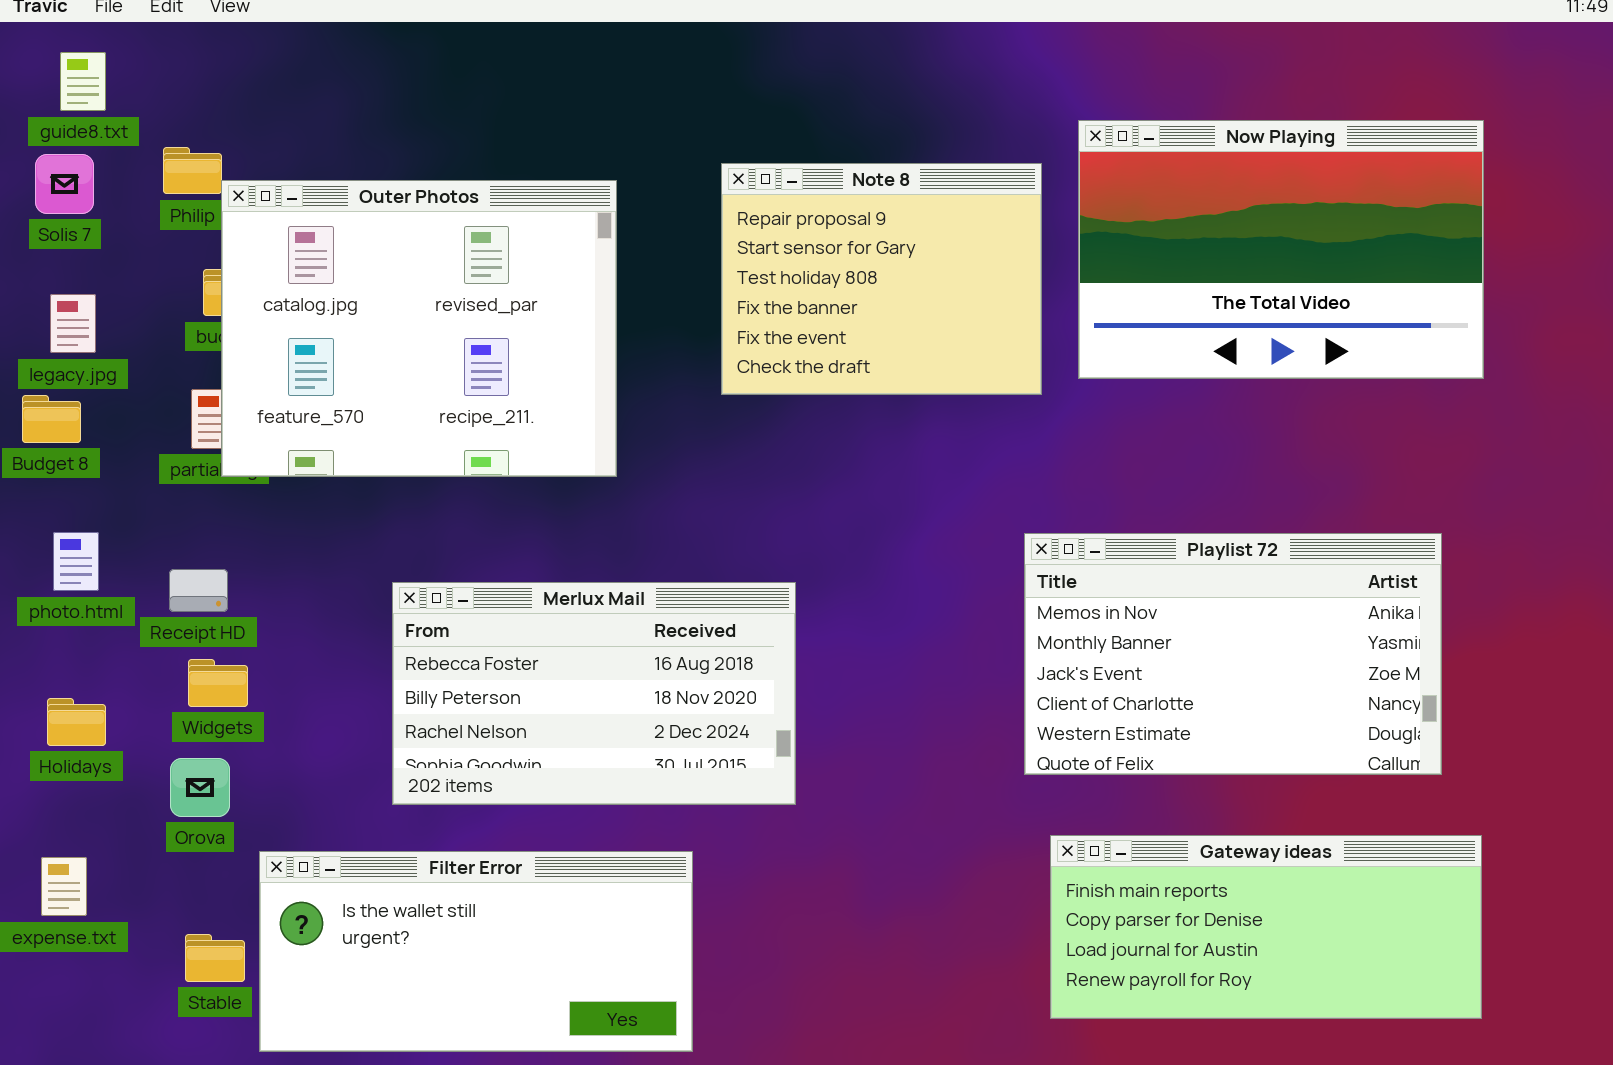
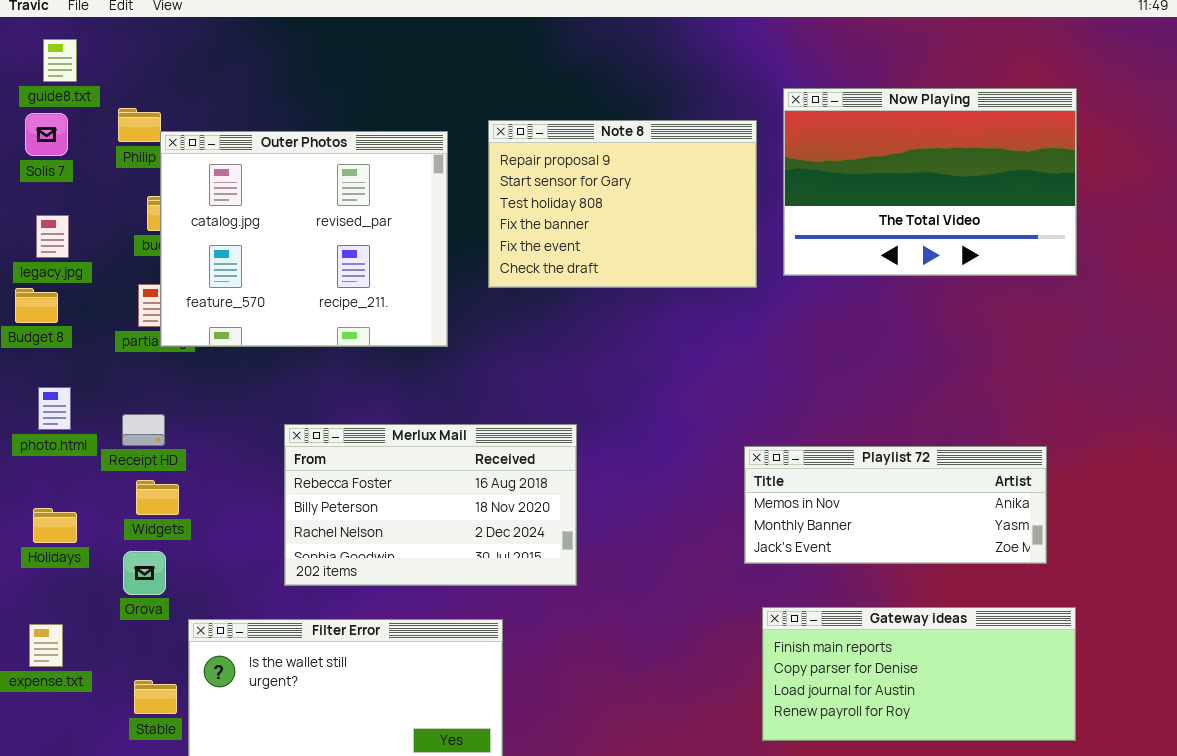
Note 8: [721,163,1042,395] -> [488,120,757,288], resized
Playlist 72: [1024,533,1442,775] -> [744,446,1047,564], resized

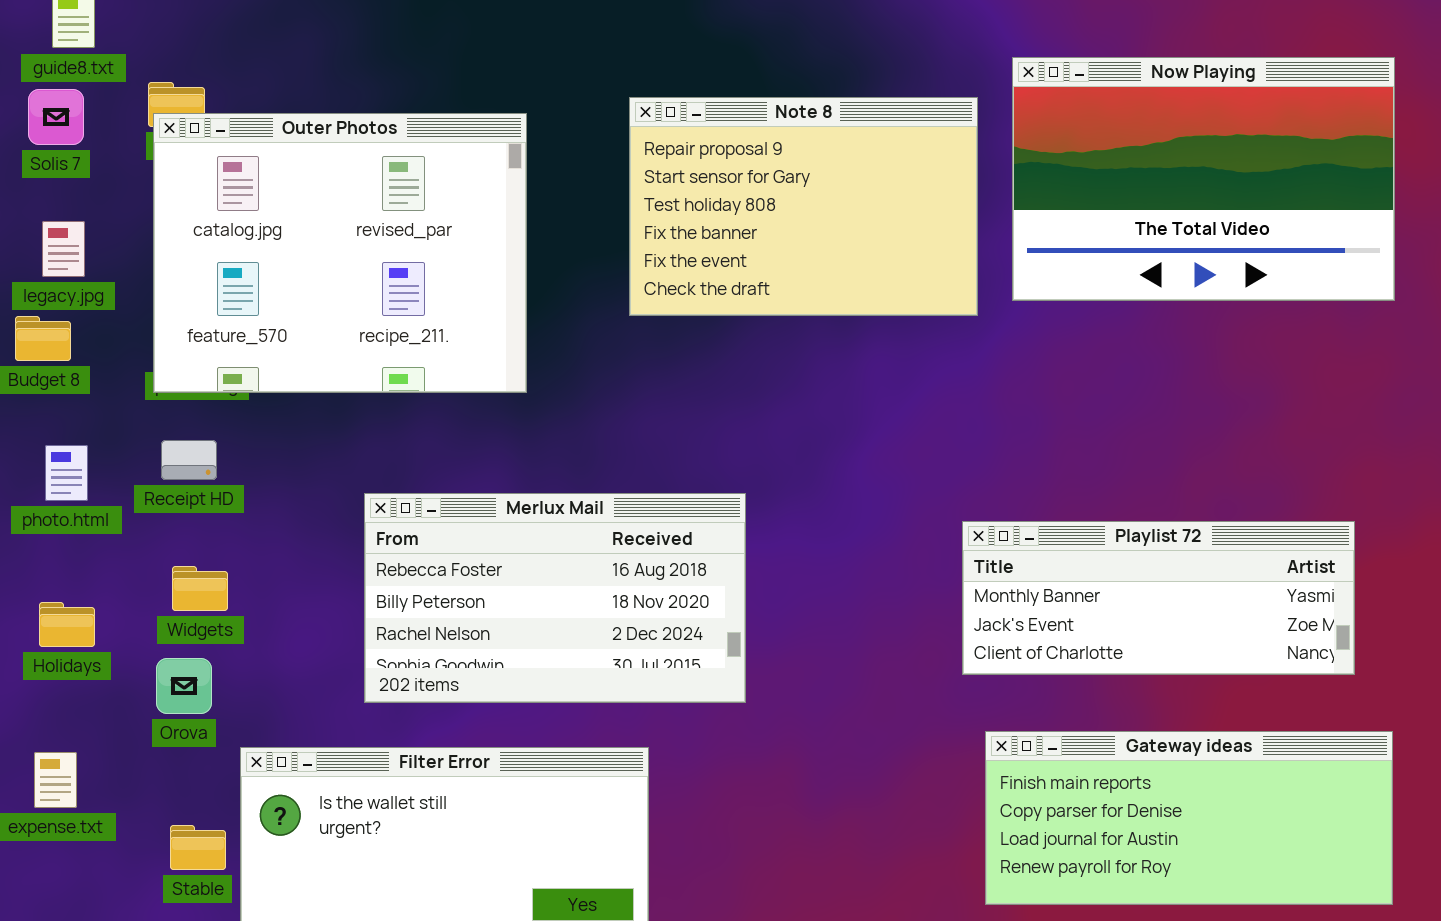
Outer Photos: [160,131,448,347] -> [153,113,527,393], moved
Receipt HD: [122,414,165,446] -> [161,440,217,480], moved
Playlist 72: [744,446,1047,564] -> [962,521,1355,675], scrolled down 1 row

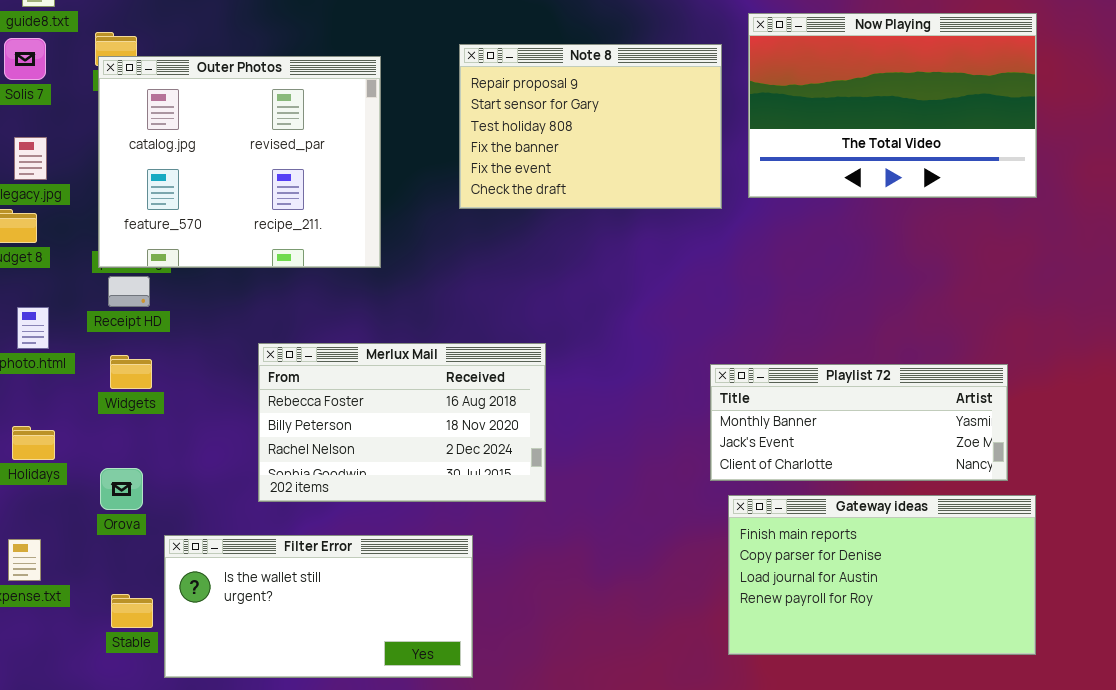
Receipt HD: [161,440,217,480] -> [108,276,150,307], moved
Widgets: [172,566,228,611] -> [110,355,152,389], moved
Gateway ideas: [985,731,1393,905] -> [728,495,1036,655], resized

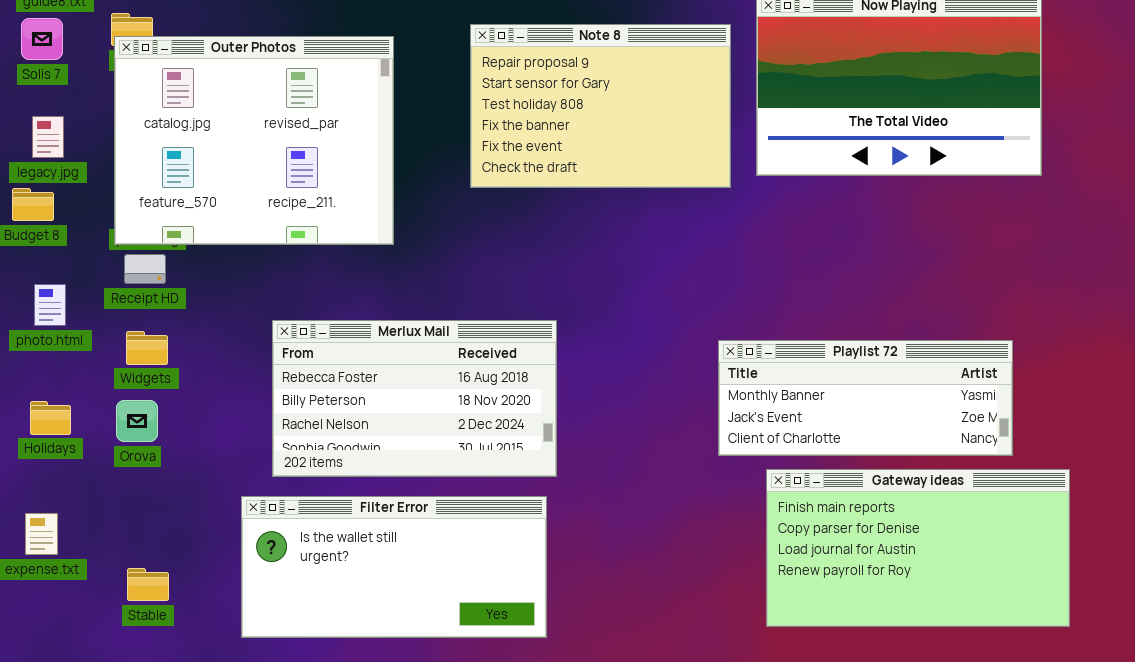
Orova: [100,468,143,510] -> [116,400,158,442], moved
Gateway ideas: [728,495,1036,655] -> [766,469,1070,627], moved
Filter Error: [164,535,473,678] -> [241,496,547,638], moved

